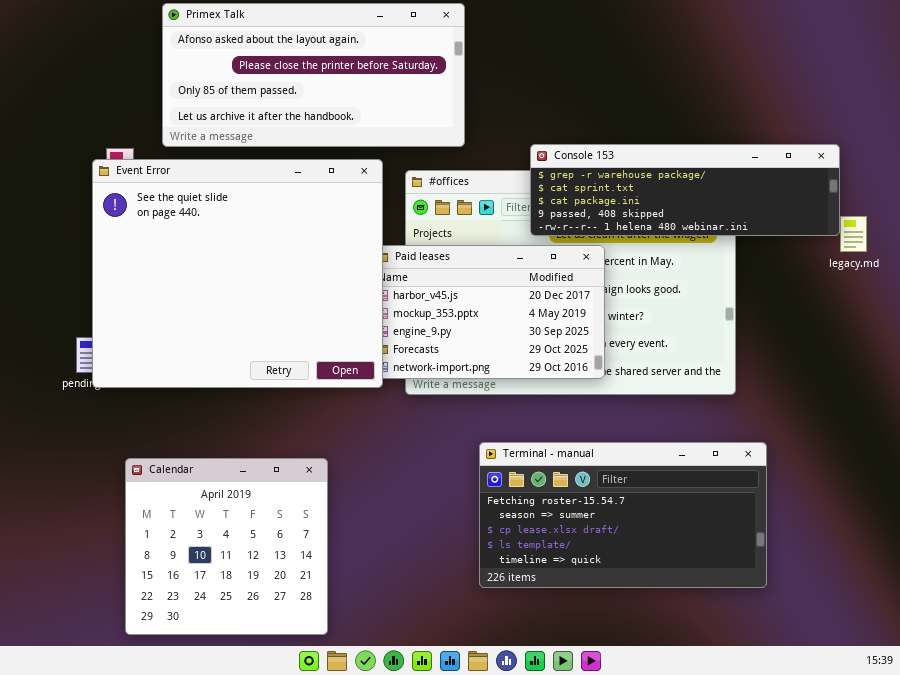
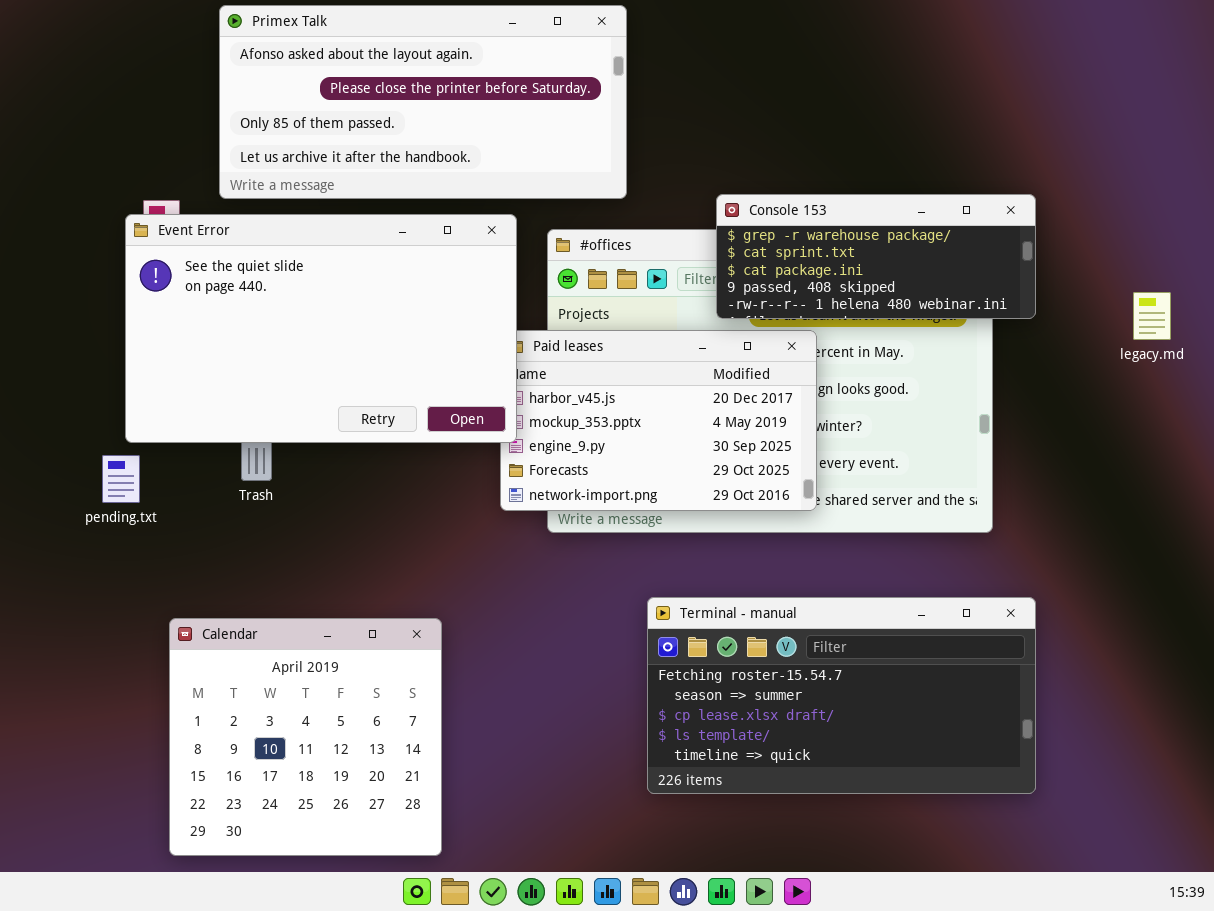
Console 153: [530,144,840,236] -> [716,194,1036,319], resized
Event Error: [92,159,383,388] -> [125,214,517,443], resized

